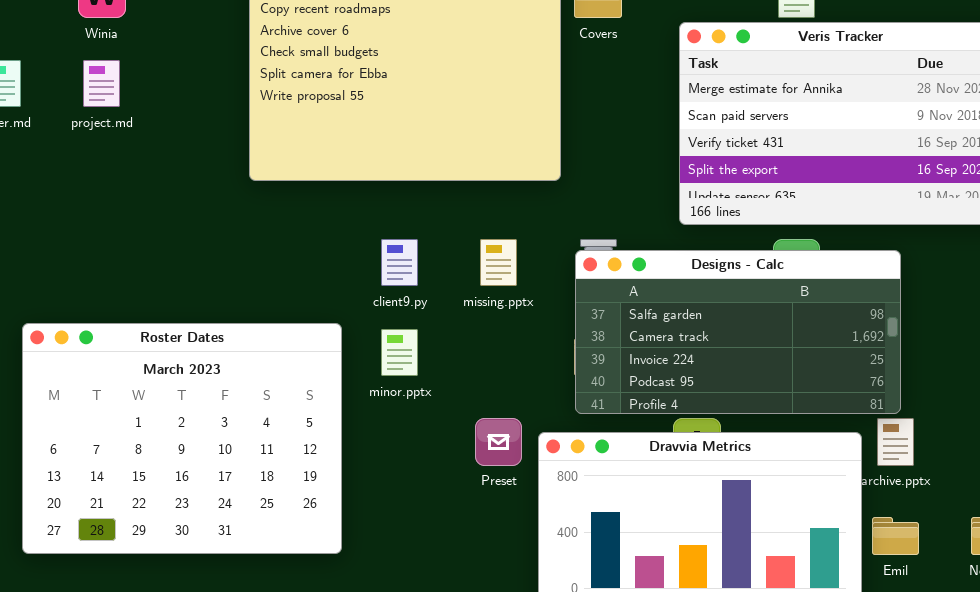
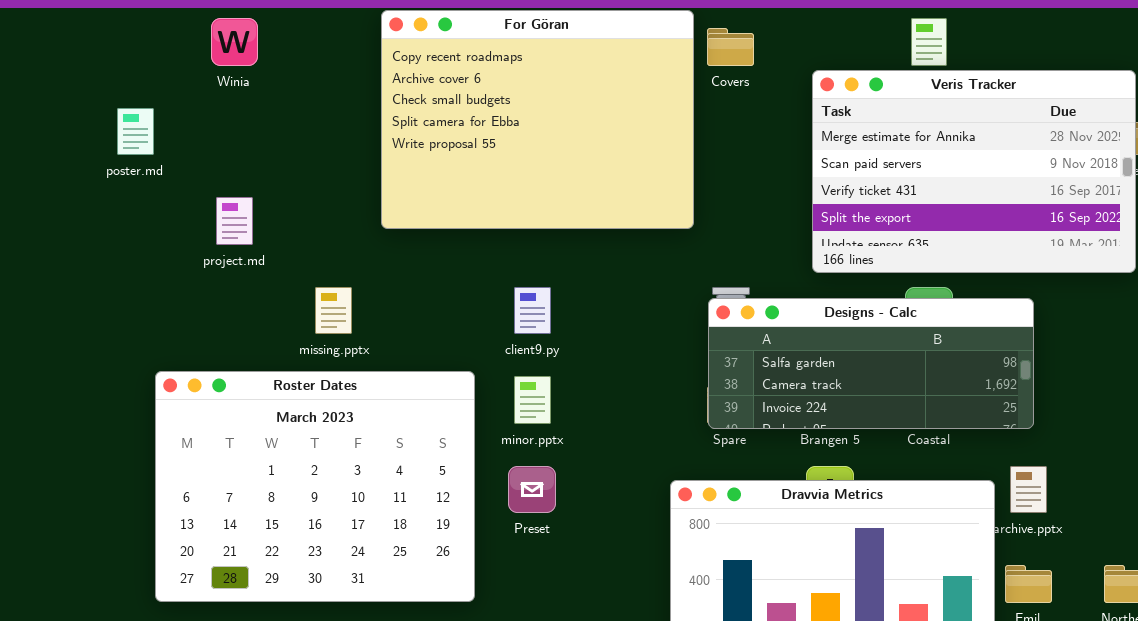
project.md: [83,60,120,107] -> [216,197,253,245], moved
missing.pptx: [480,239,517,286] -> [315,287,352,334], moved
Designs - Calc: [575,250,901,414] -> [708,298,1034,429], resized
Preset: [475,418,522,466] -> [508,466,556,513], moved

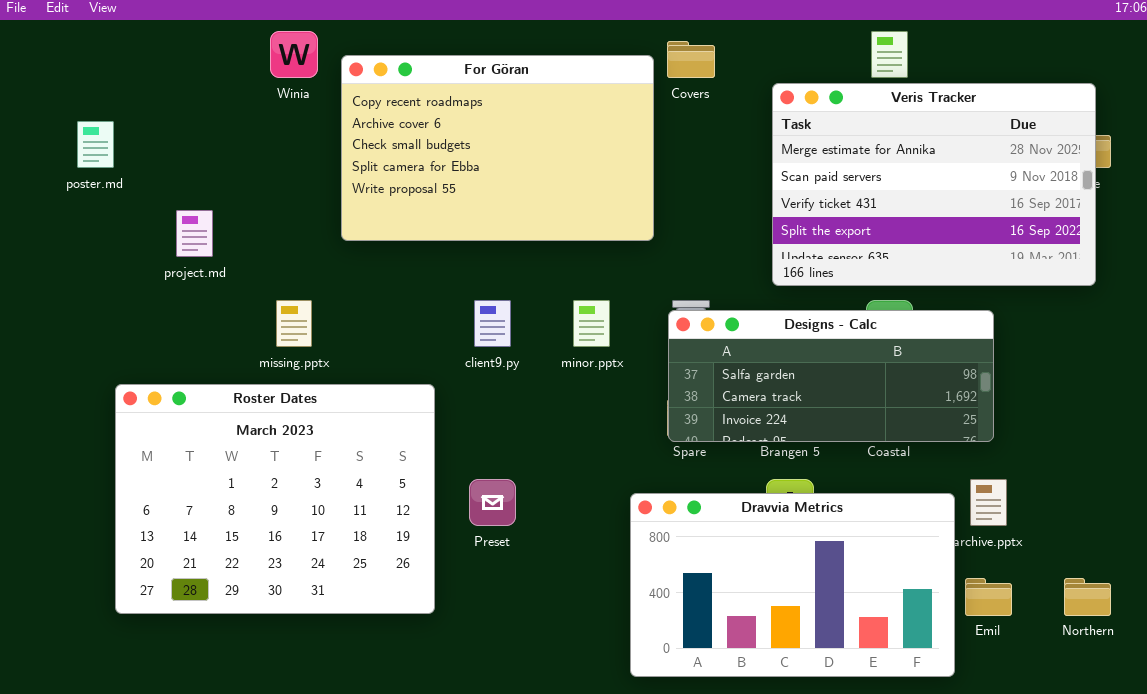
For Göran: [381,10,694,229] -> [341,55,654,241], resized
Winia: [211,18,258,66] -> [270,31,318,78], moved
minor.pptx: [514,376,551,424] -> [573,300,610,347], moved

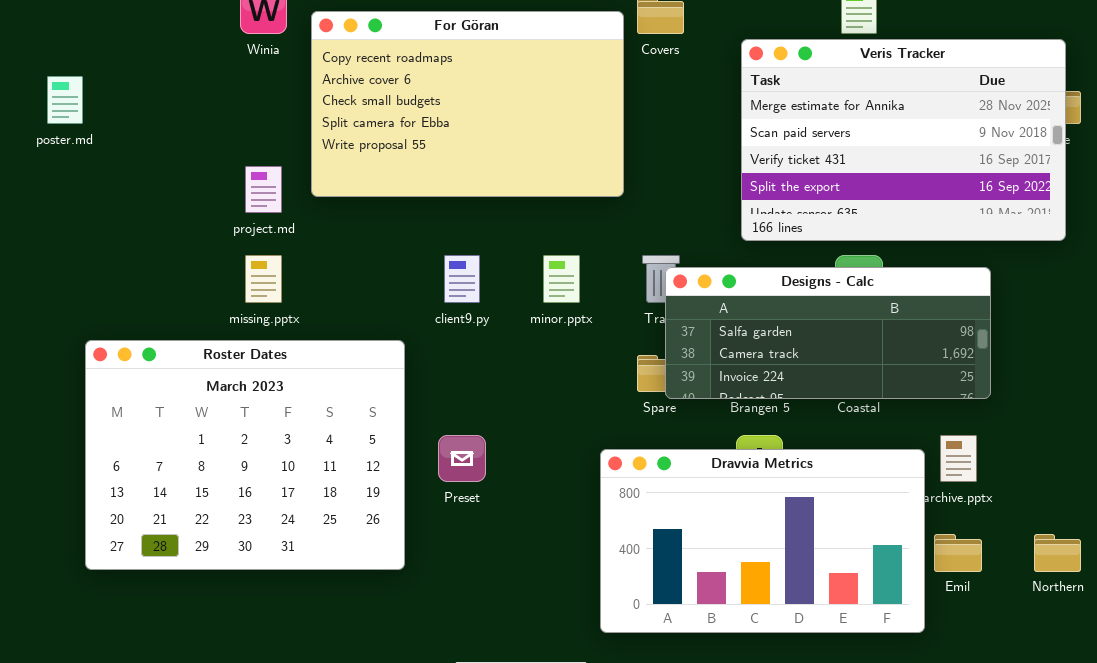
project.md: [176,210,213,257] -> [245,166,282,213], moved
Designs - Calc: [668,310,994,442] -> [665,267,991,399], moved

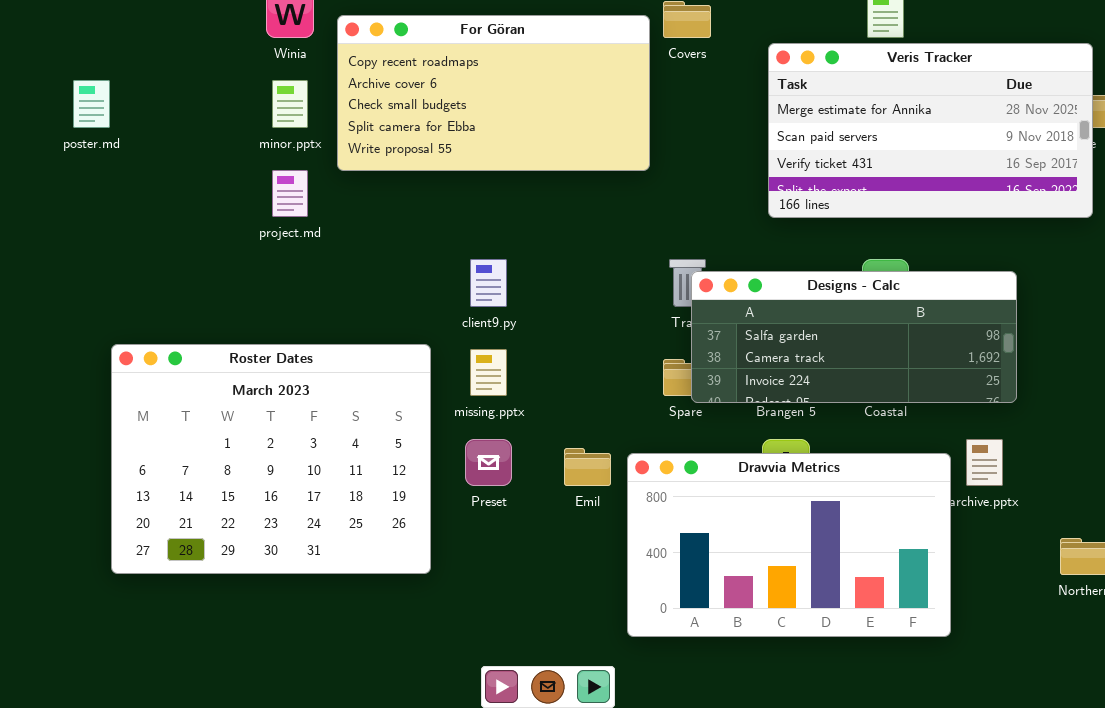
For Göran: [311,11,624,197] -> [337,15,650,171], resized
Veris Tracker: [741,39,1066,241] -> [768,43,1093,218], resized
missing.pptx: [245,255,282,303] -> [470,349,507,396], moved
minor.pptx: [543,255,580,303] -> [272,80,308,128], moved
Emil: [934,534,982,572] -> [564,448,611,486], moved

